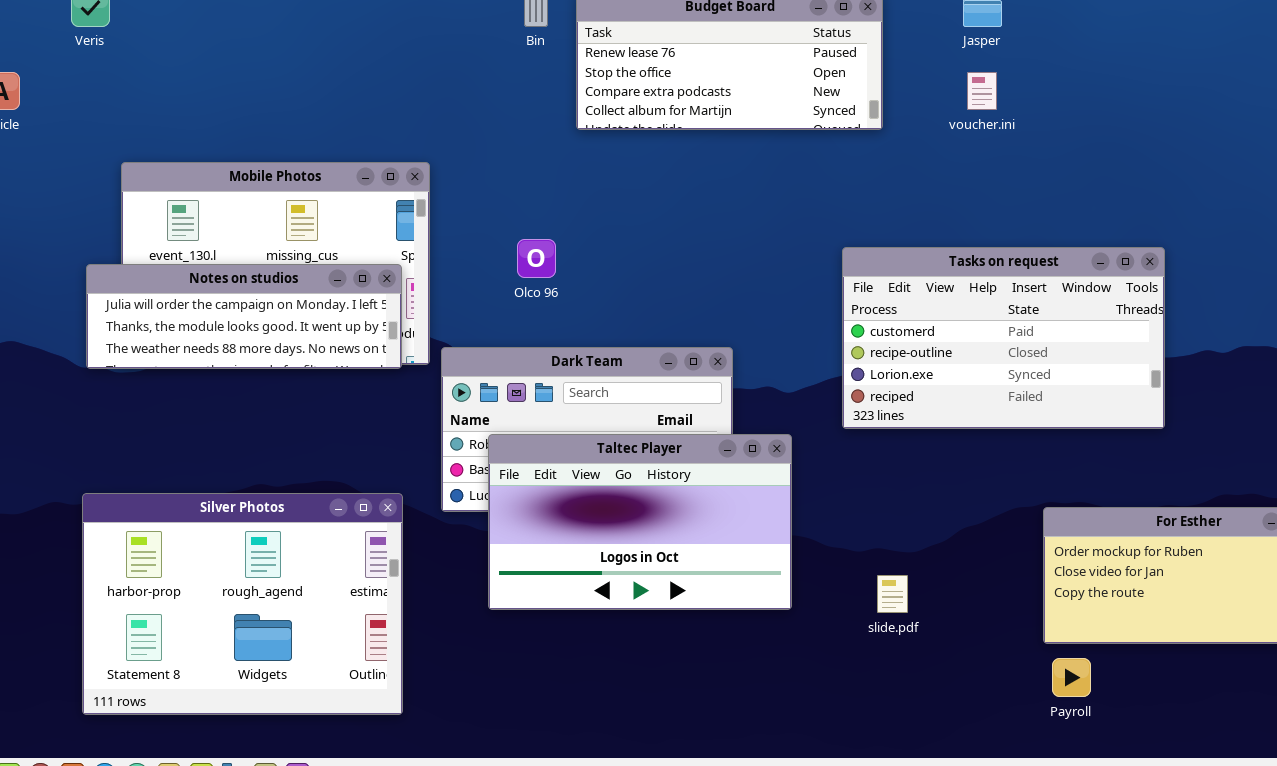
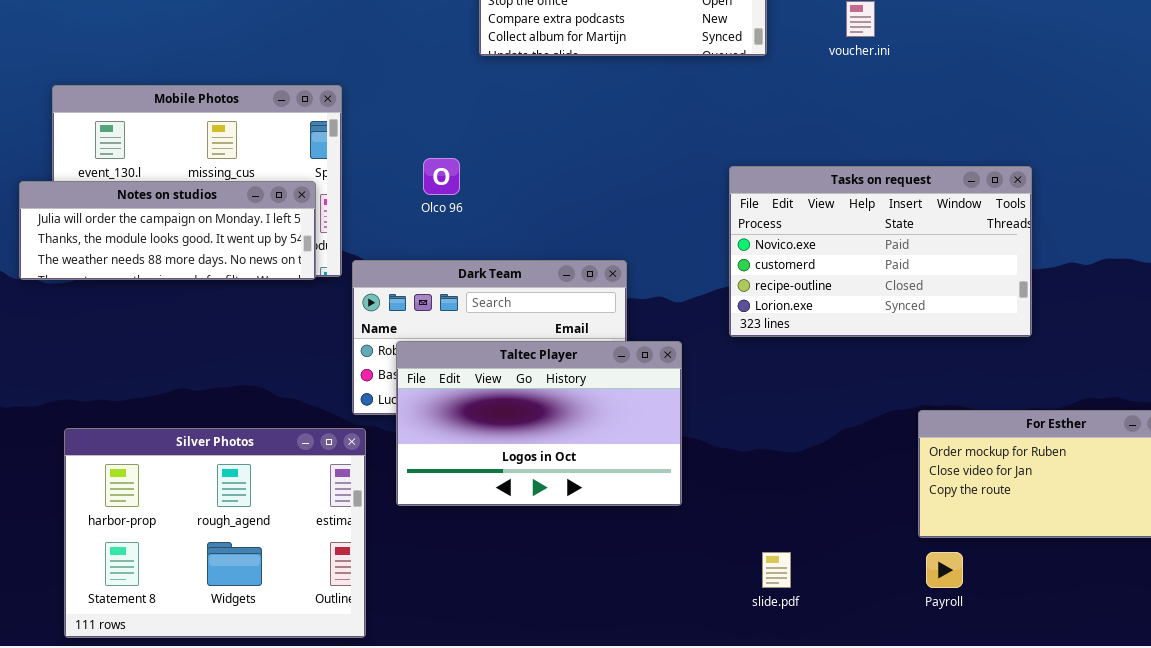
Tasks on request: [842,247,1165,429] -> [729,166,1032,337], scrolled up 1 row
Silver Photos: [82,493,403,715] -> [64,428,366,638], moved
slide.pdf: [877,575,908,613] -> [762,552,791,588], moved

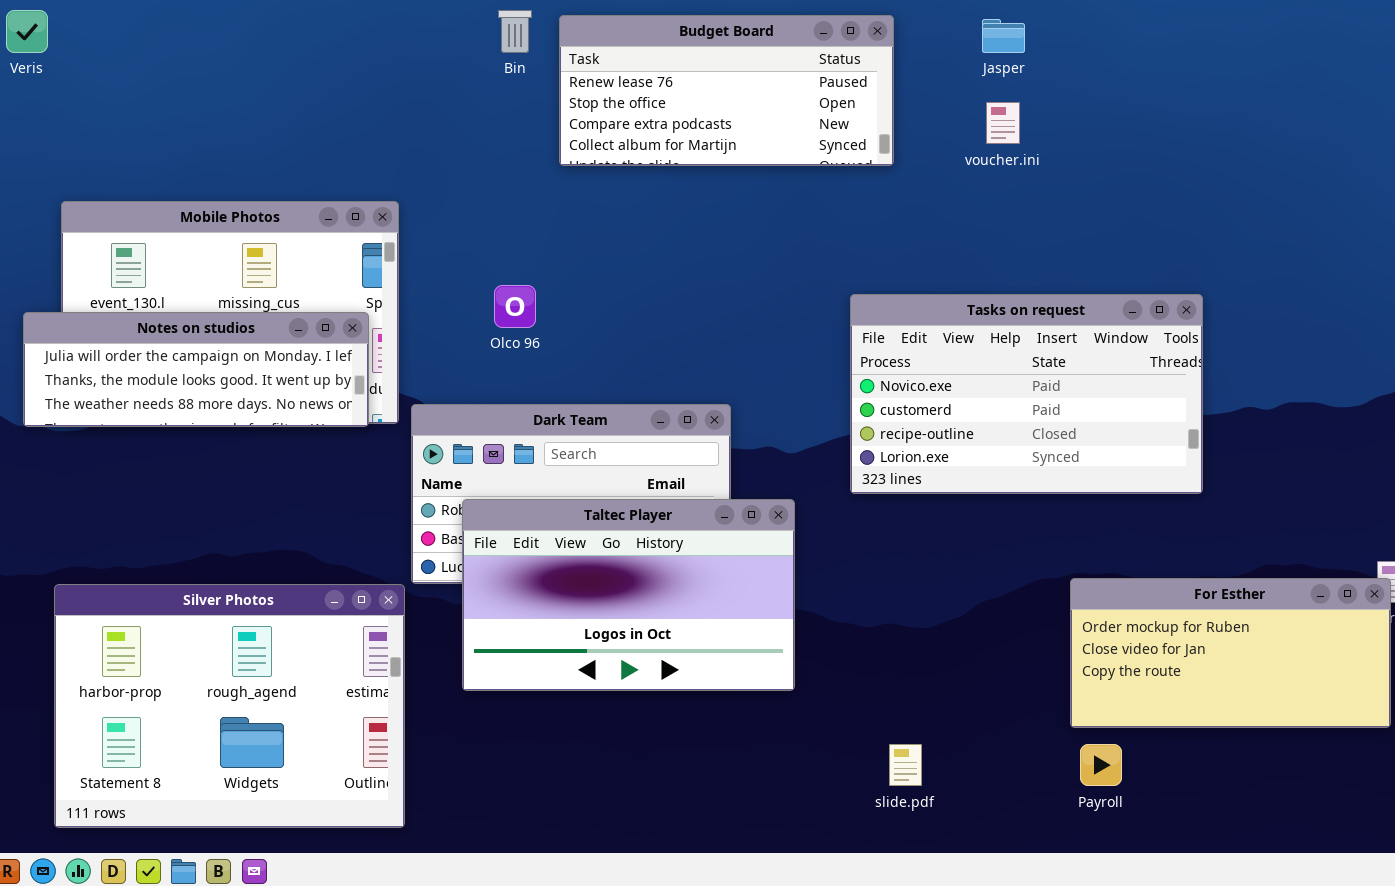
Silver Photos: [64,428,366,638] -> [54,584,405,828], moved

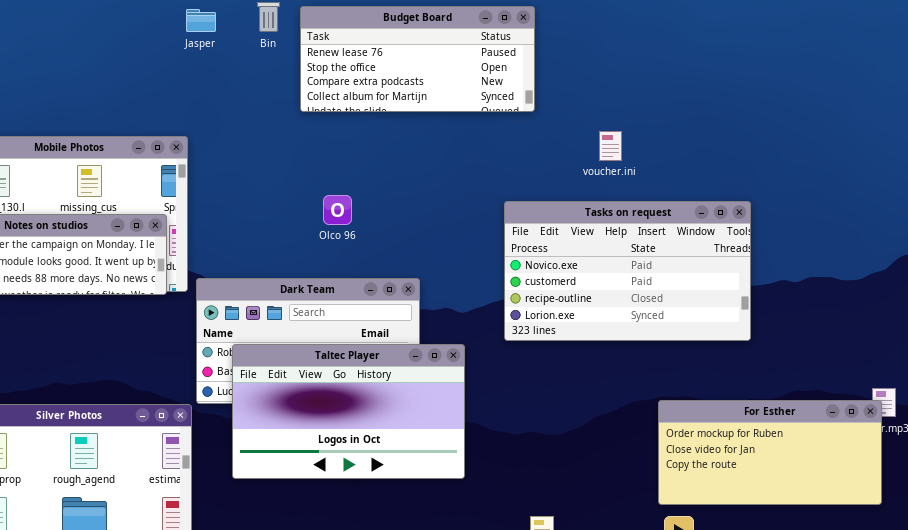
Jasper: [982,19,1025,53] -> [186,9,216,32], moved
voucher.ini: [986,102,1020,144] -> [599,131,622,161], moved
Olco 96: [494,285,536,328] -> [323,195,352,225], moved

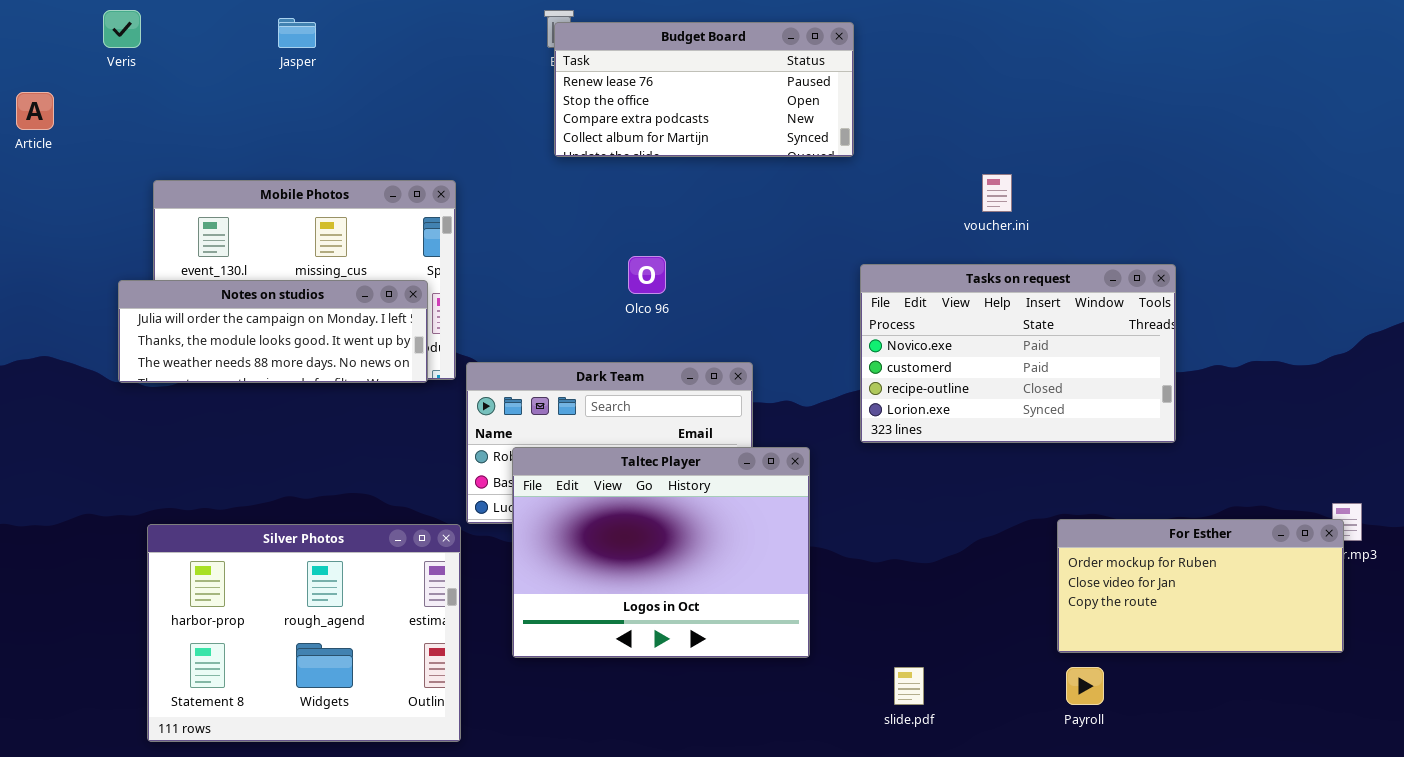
Budget Board: [300,6,535,112] -> [554,22,854,157], moved
Jasper: [186,9,216,32] -> [278,18,316,48], moved
Taltec Player: [232,344,465,479] -> [512,447,810,658], resized

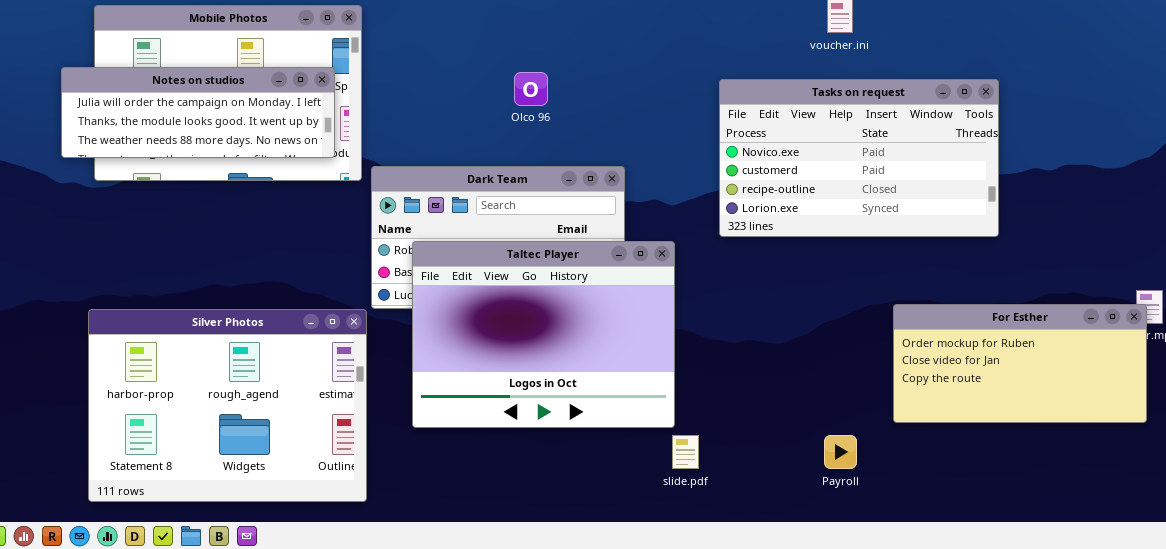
Notes on studios: [118,280,428,383] -> [61,67,335,158], moved
slide.pdf: [894,667,924,705] -> [672,435,699,469], moved
Payroll: [1066,667,1104,705] -> [824,435,857,469], moved

